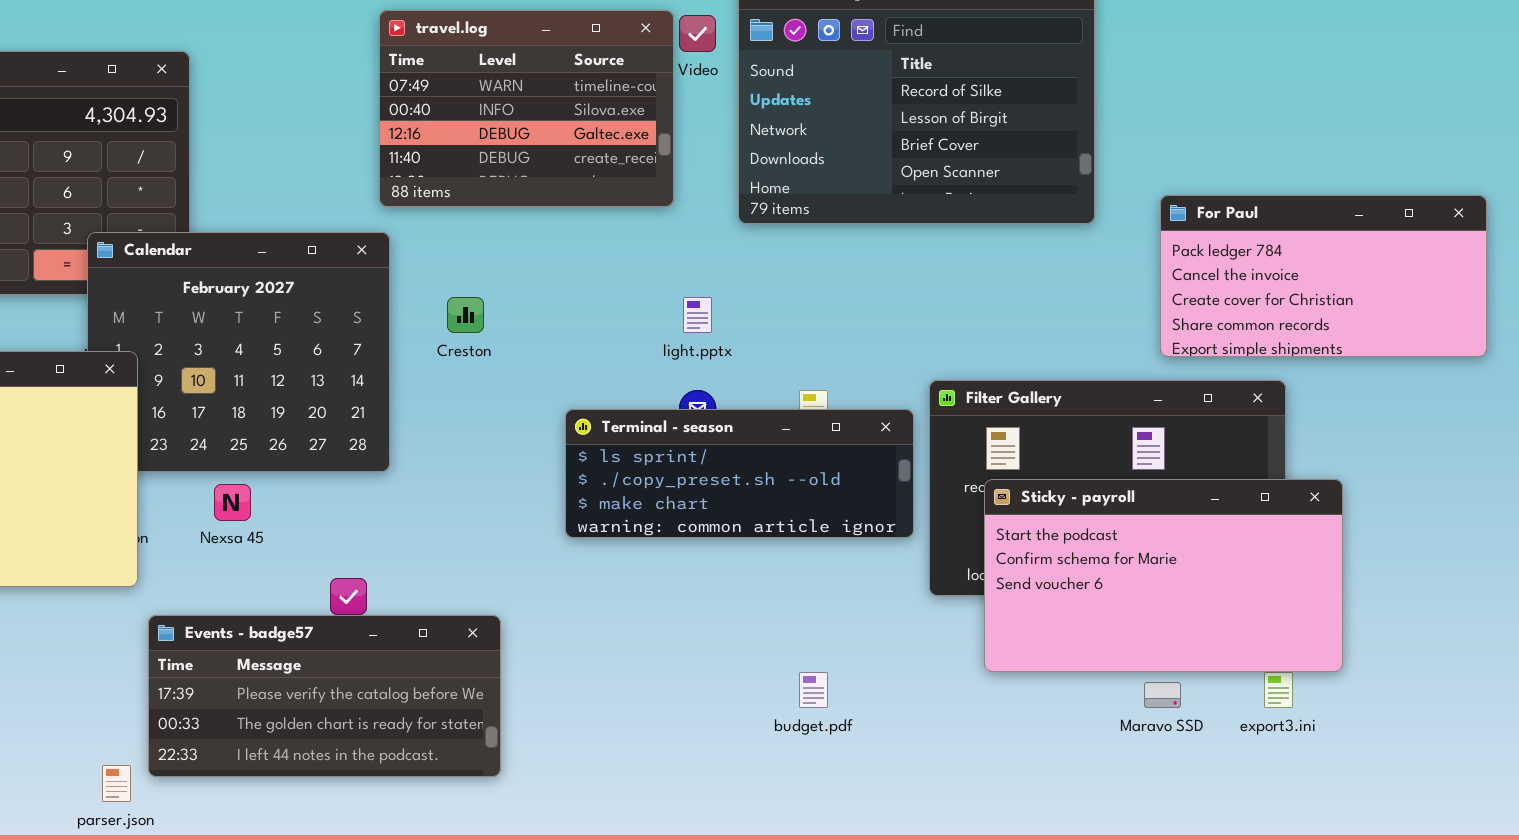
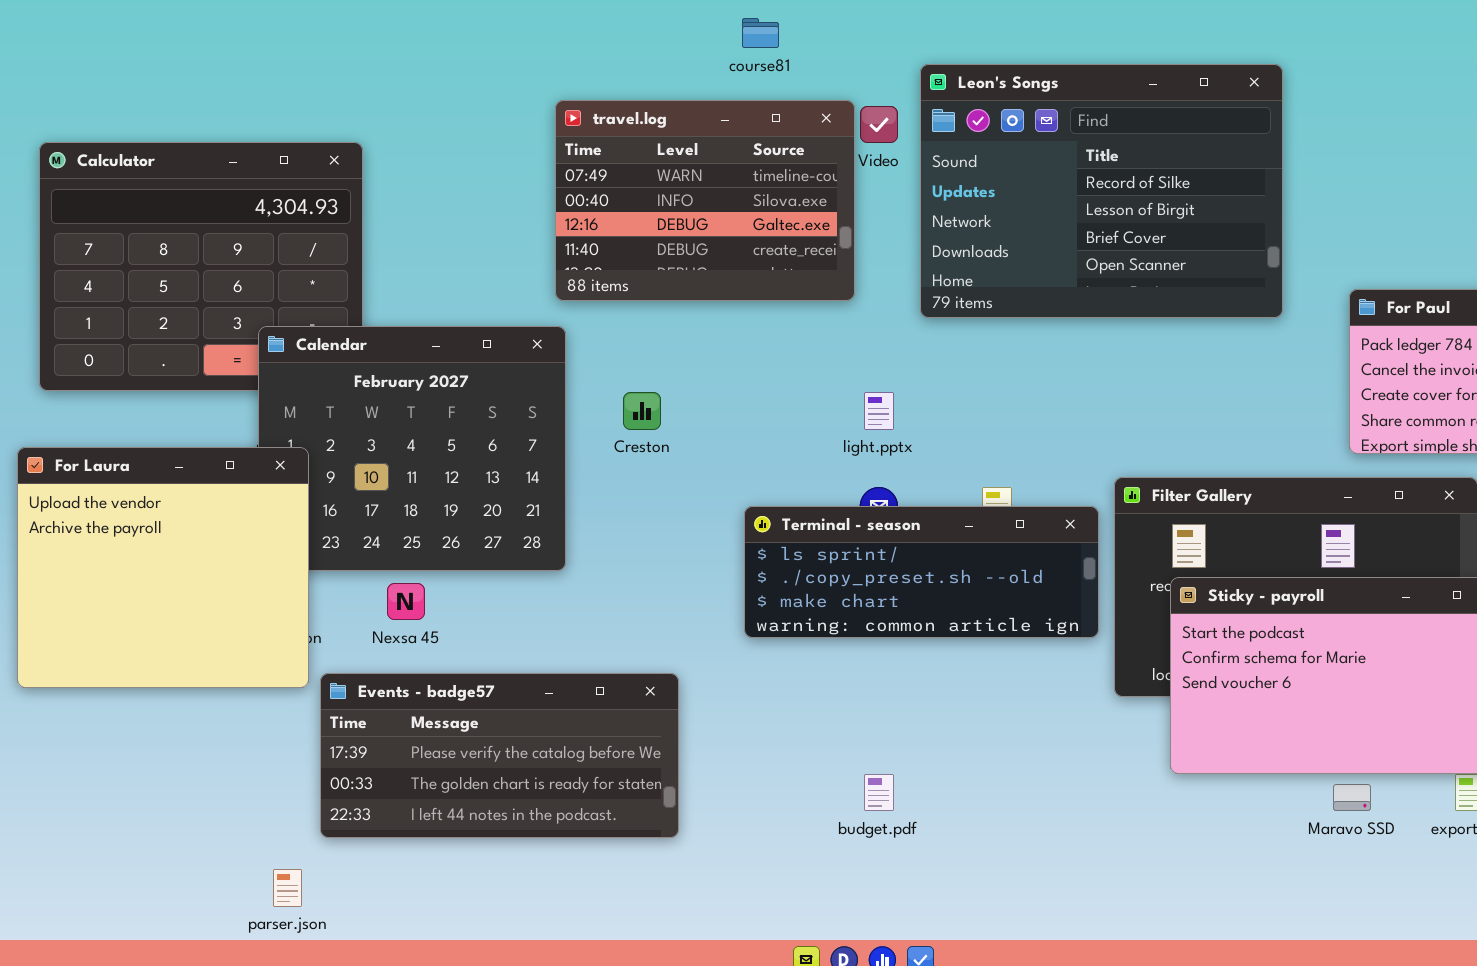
Events - badge57: [148,615,501,777] -> [320,673,679,838], moved
budget.pdf: [799,672,828,708] -> [864,774,894,811], moved

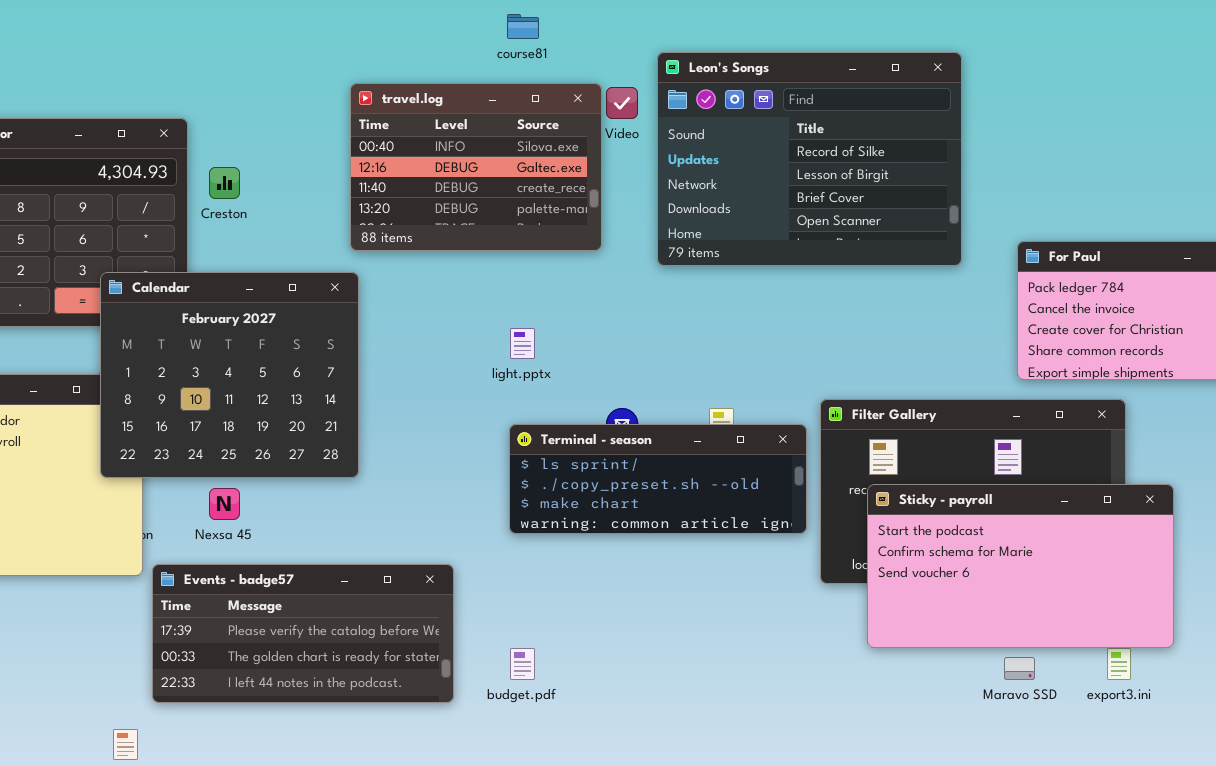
travel.log: [555,100,855,301] -> [350,83,602,251], scrolled down 1 row
Calendar: [258,326,566,571] -> [100,272,359,478], raised
Creston: [623,392,661,430] -> [209,167,240,199], moved
light.pptx: [864,392,894,430] -> [510,328,535,359], moved
budget.pdf: [864,774,894,811] -> [510,648,535,680], moved

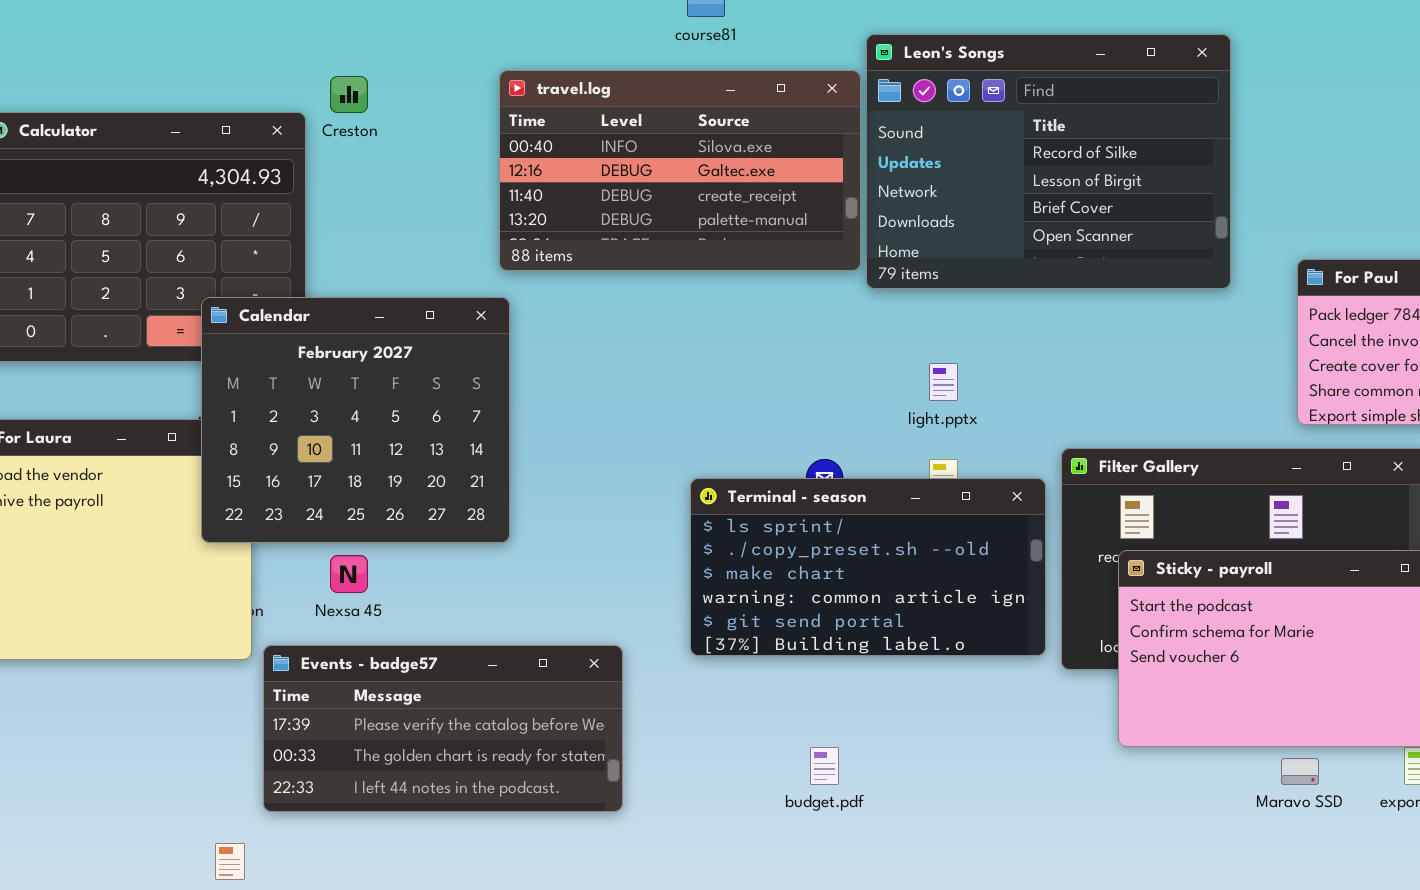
travel.log: [350,83,602,251] -> [499,70,861,271], resized
Creston: [209,167,240,199] -> [330,76,368,113], moved
light.pptx: [510,328,535,359] -> [929,363,958,401], moved
Terminal - season: [509,424,807,534] -> [690,478,1046,656], resized
budget.pdf: [510,648,535,680] -> [810,747,839,785], moved

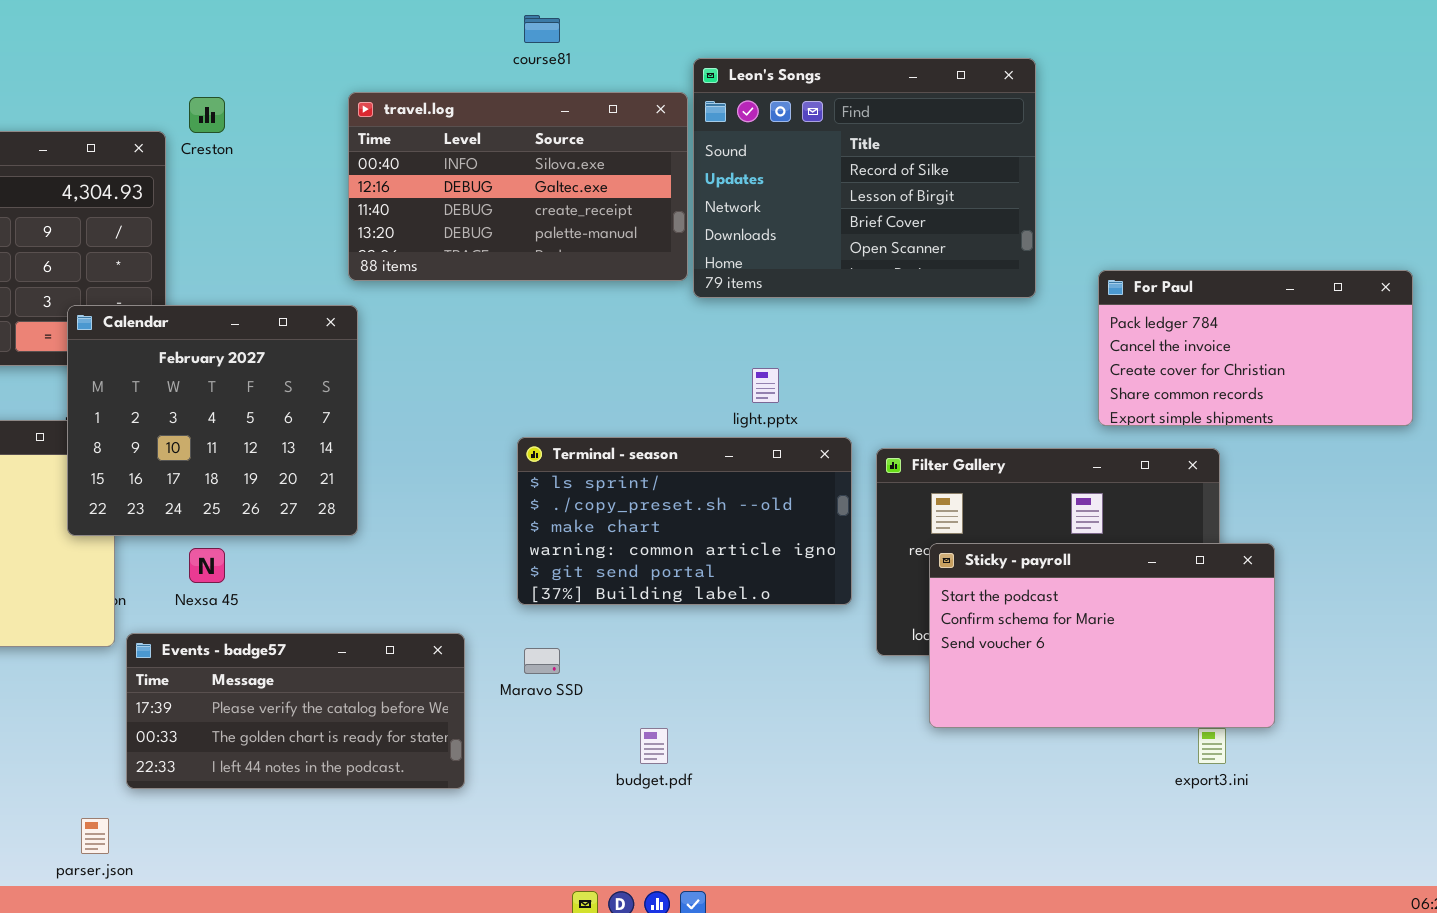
Terminal - season: [690,478,1046,656] -> [517,437,852,605], moved
Maravo SSD: [1281,758,1319,785] -> [524,648,560,674], moved

